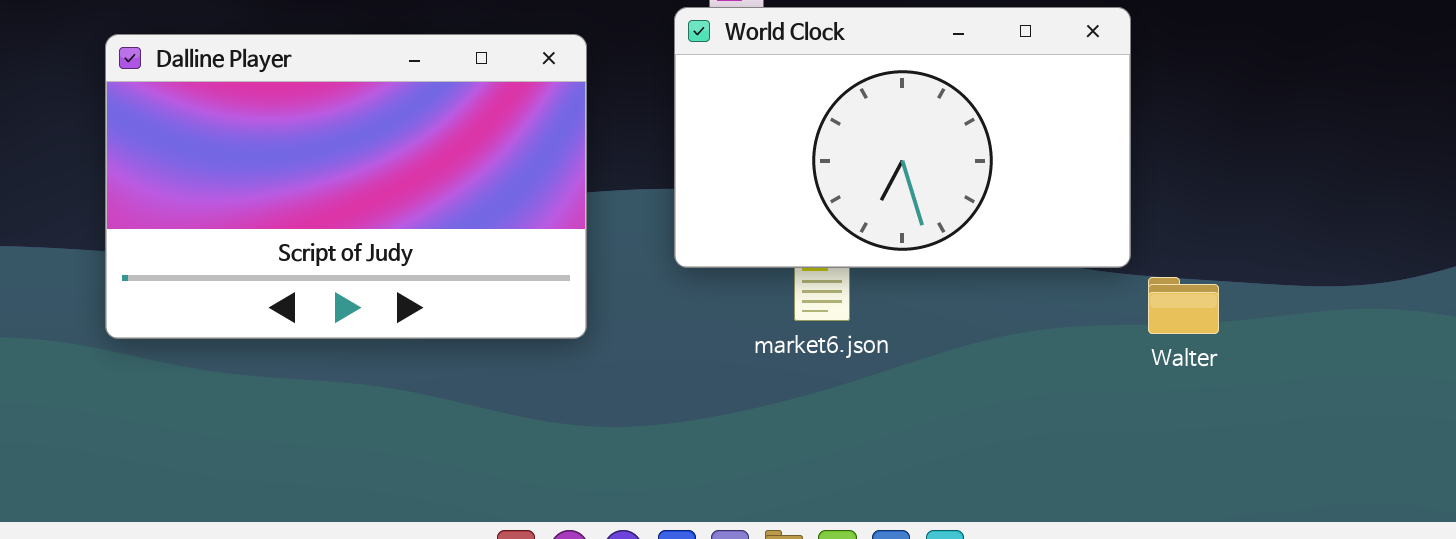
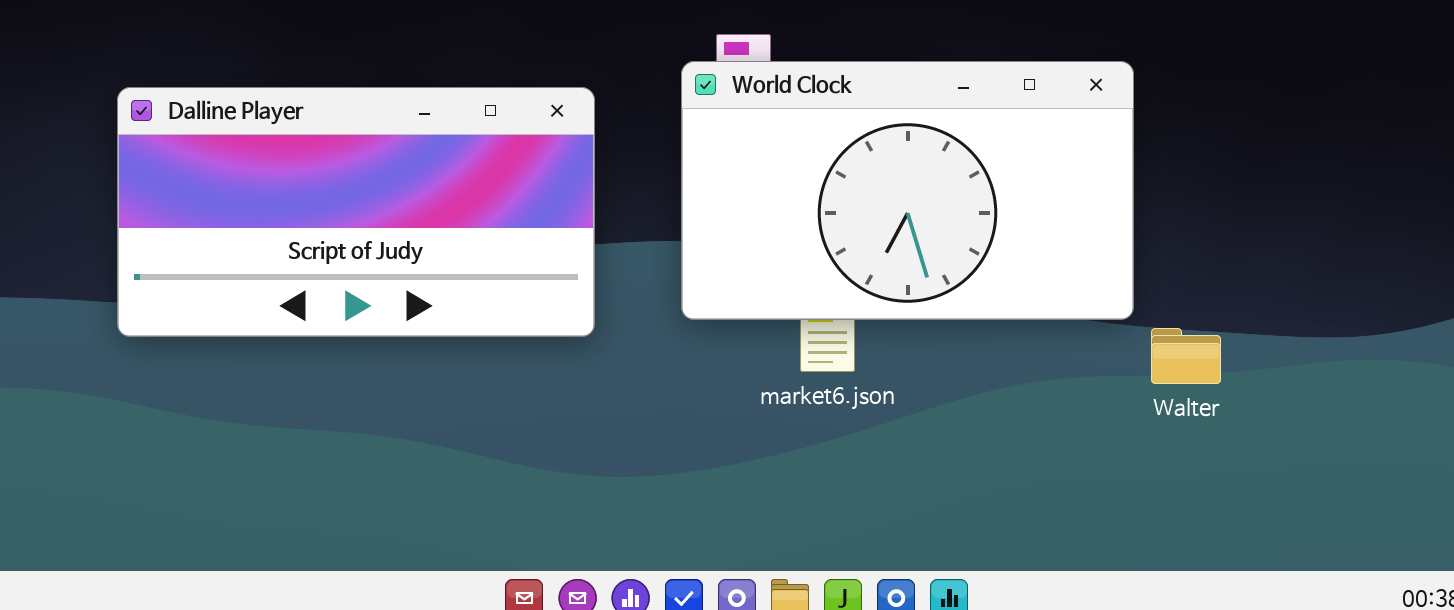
Dalline Player: [105,34,587,339] -> [117,87,595,337], resized

